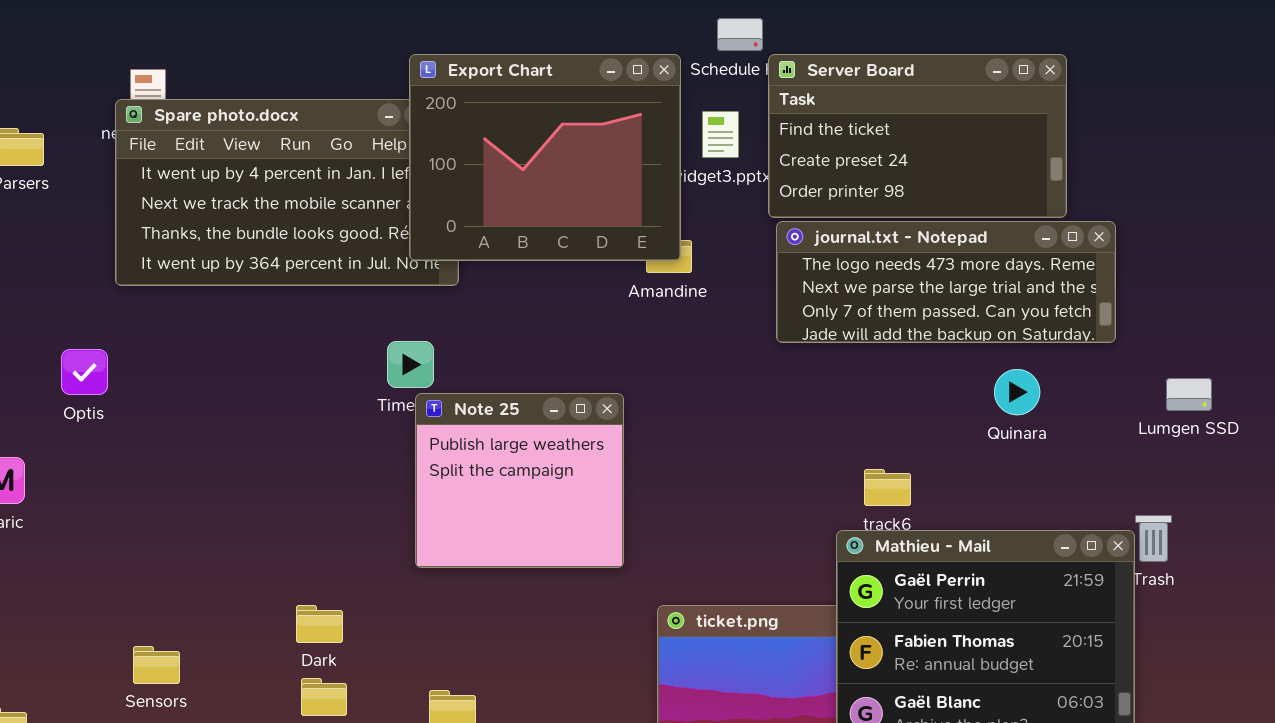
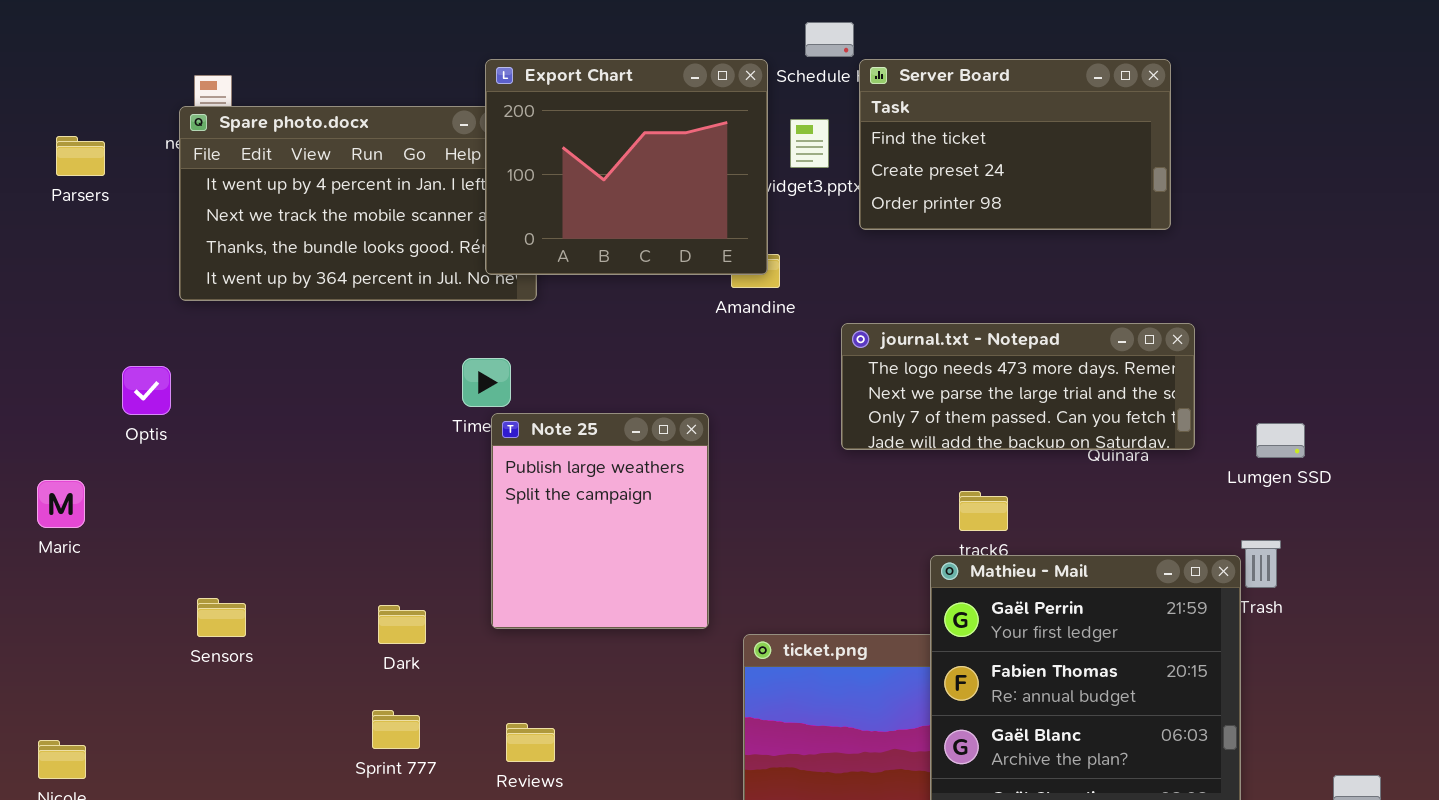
journal.txt - Notepad: [776,221,1116,343] -> [841,323,1195,450], moved
Lumgen SSD: [1166,378,1212,411] -> [1256,423,1305,458], moved
Note 25: [415,393,624,568] -> [491,413,709,629], resized
Dark: [296,605,343,643] -> [378,605,426,644], moved
Sensors: [133,646,180,684] -> [197,598,246,637], moved

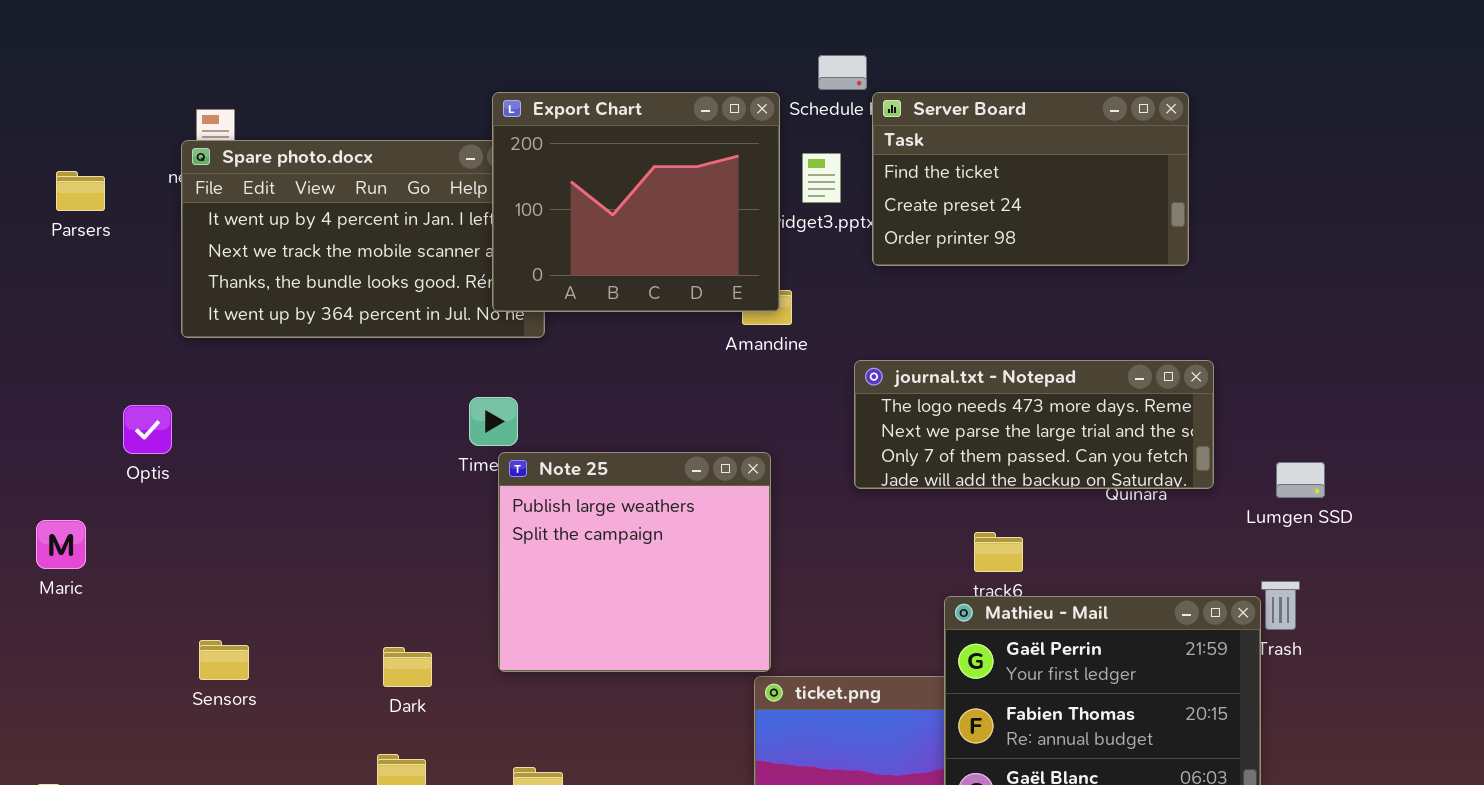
Note 25: [491,413,709,629] -> [498,452,771,672], resized

